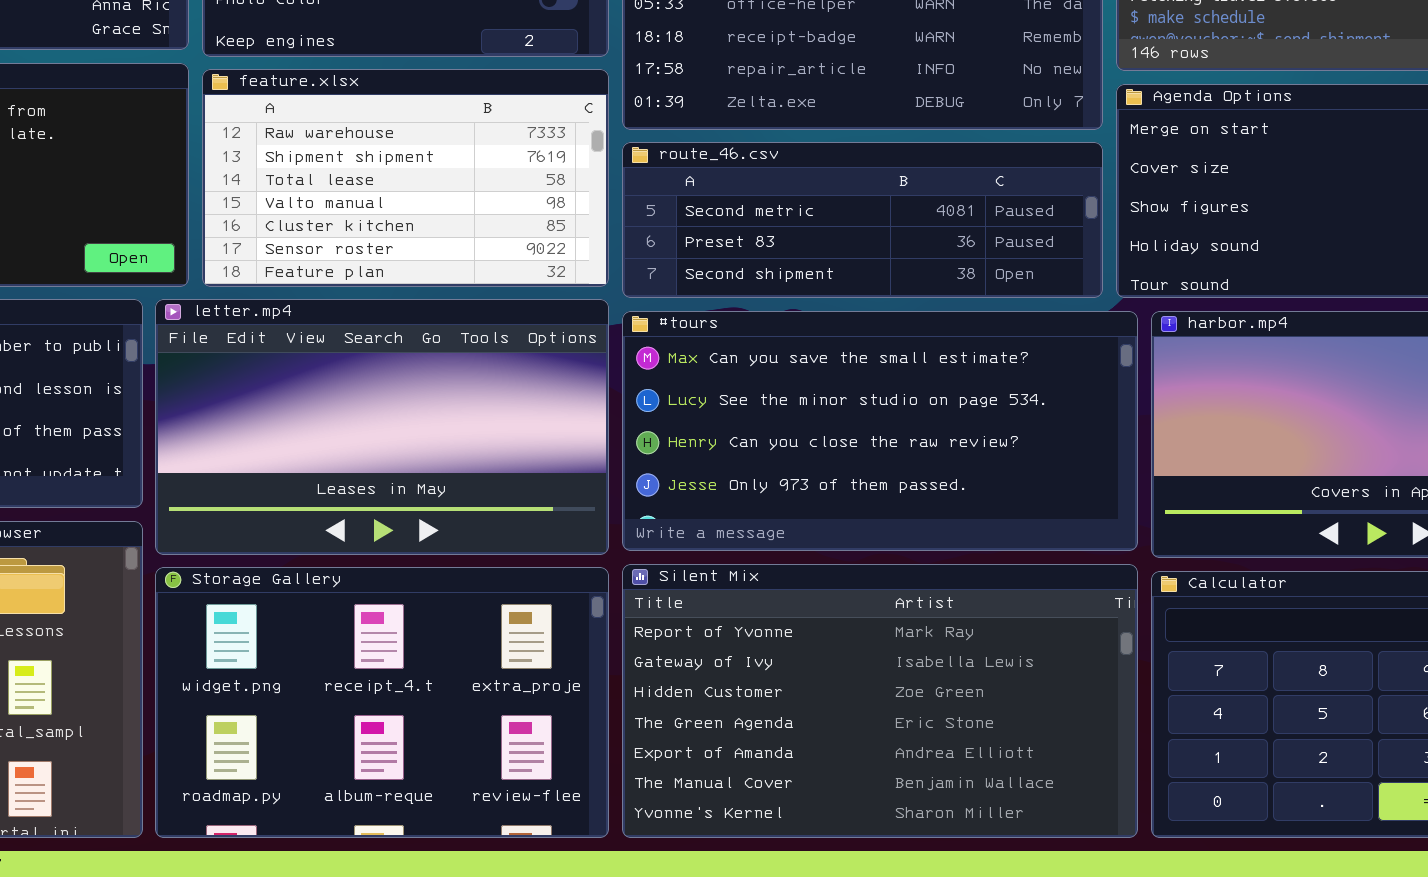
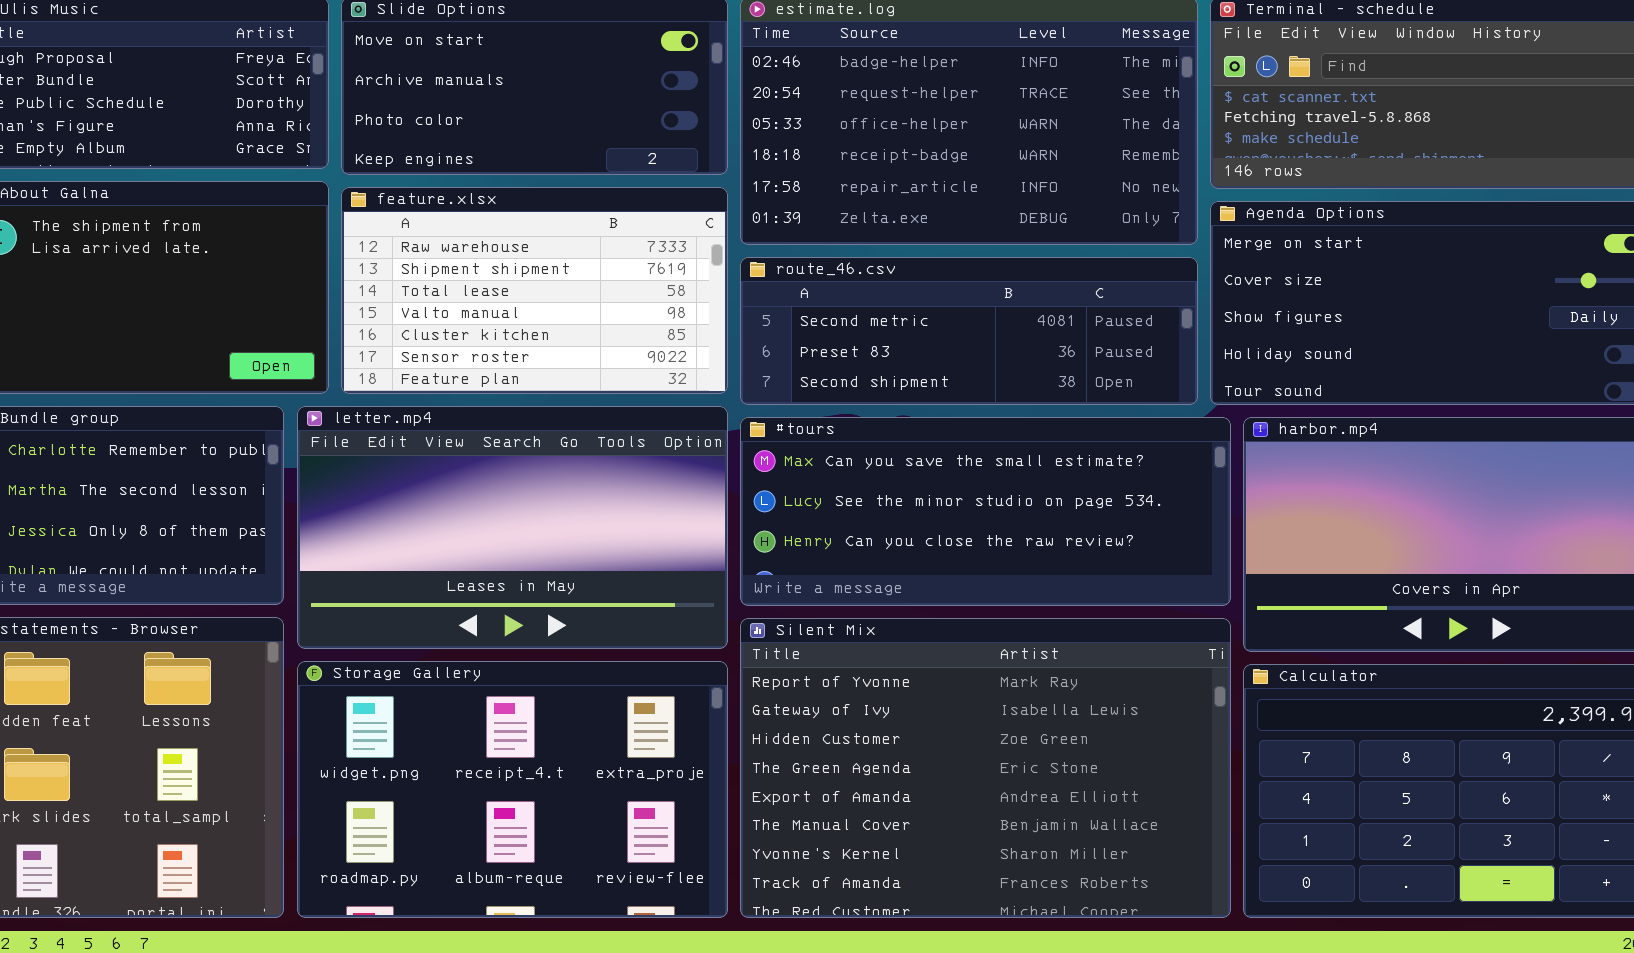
#tours: [622,311,1138,551] -> [740,417,1231,606], resized
Silent Mix: [622,564,1138,838] -> [740,618,1231,918], resized

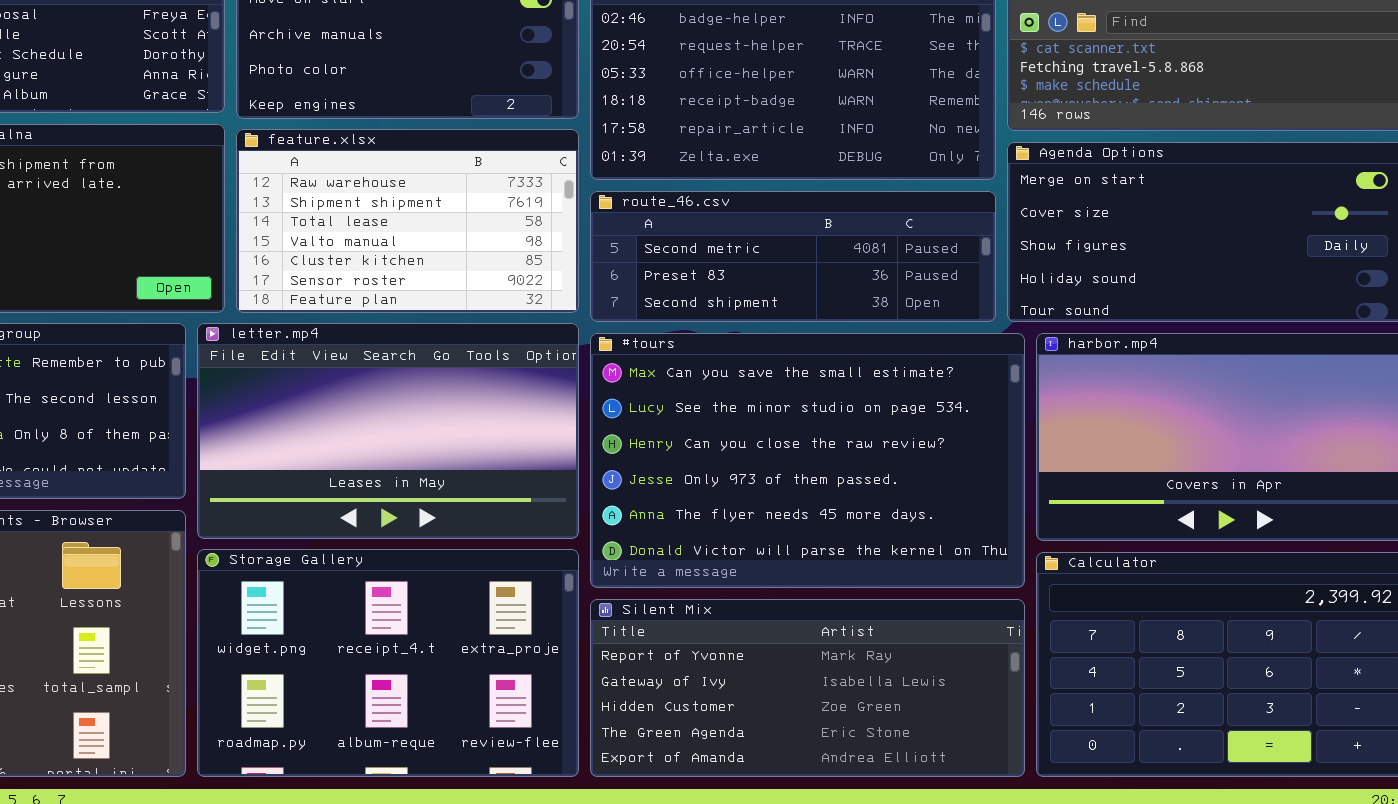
#tours: [740,417,1231,606] -> [590,333,1025,588], resized
Silent Mix: [740,618,1231,918] -> [590,599,1025,777], resized

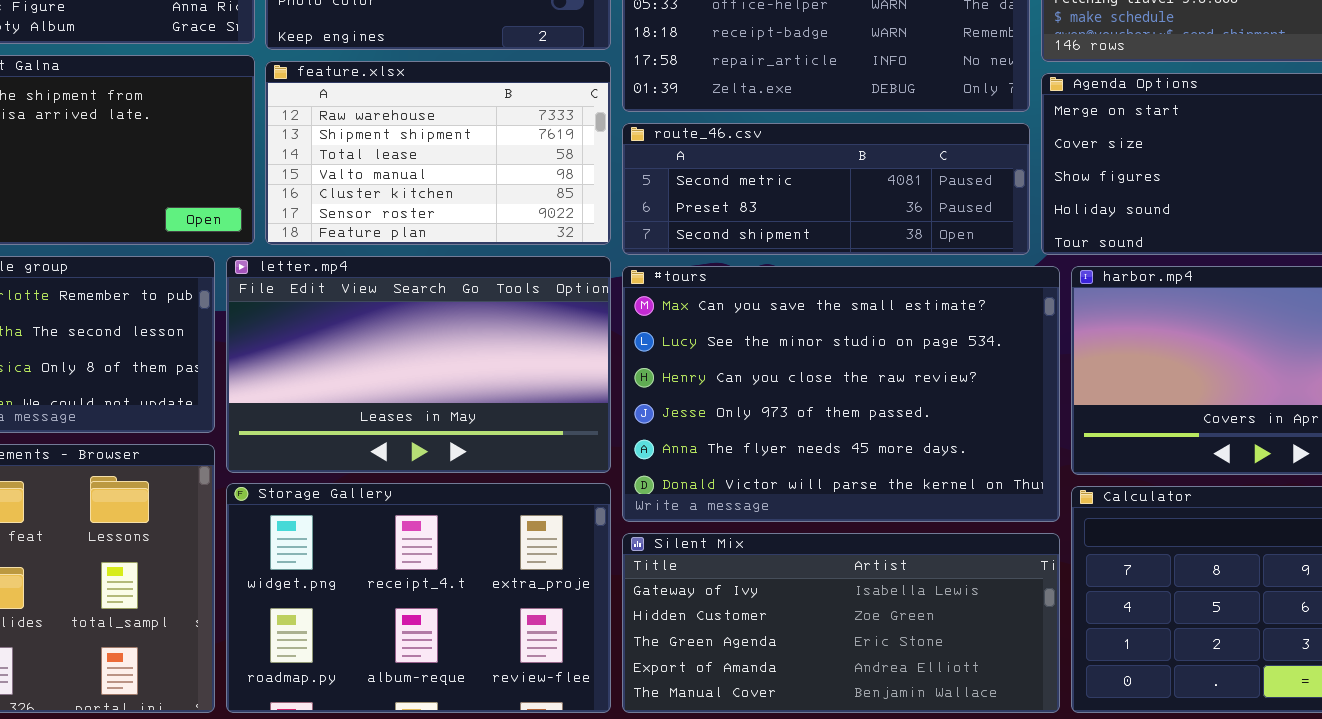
Silent Mix: [590,599,1025,777] -> [622,533,1060,713], scrolled down 1 row

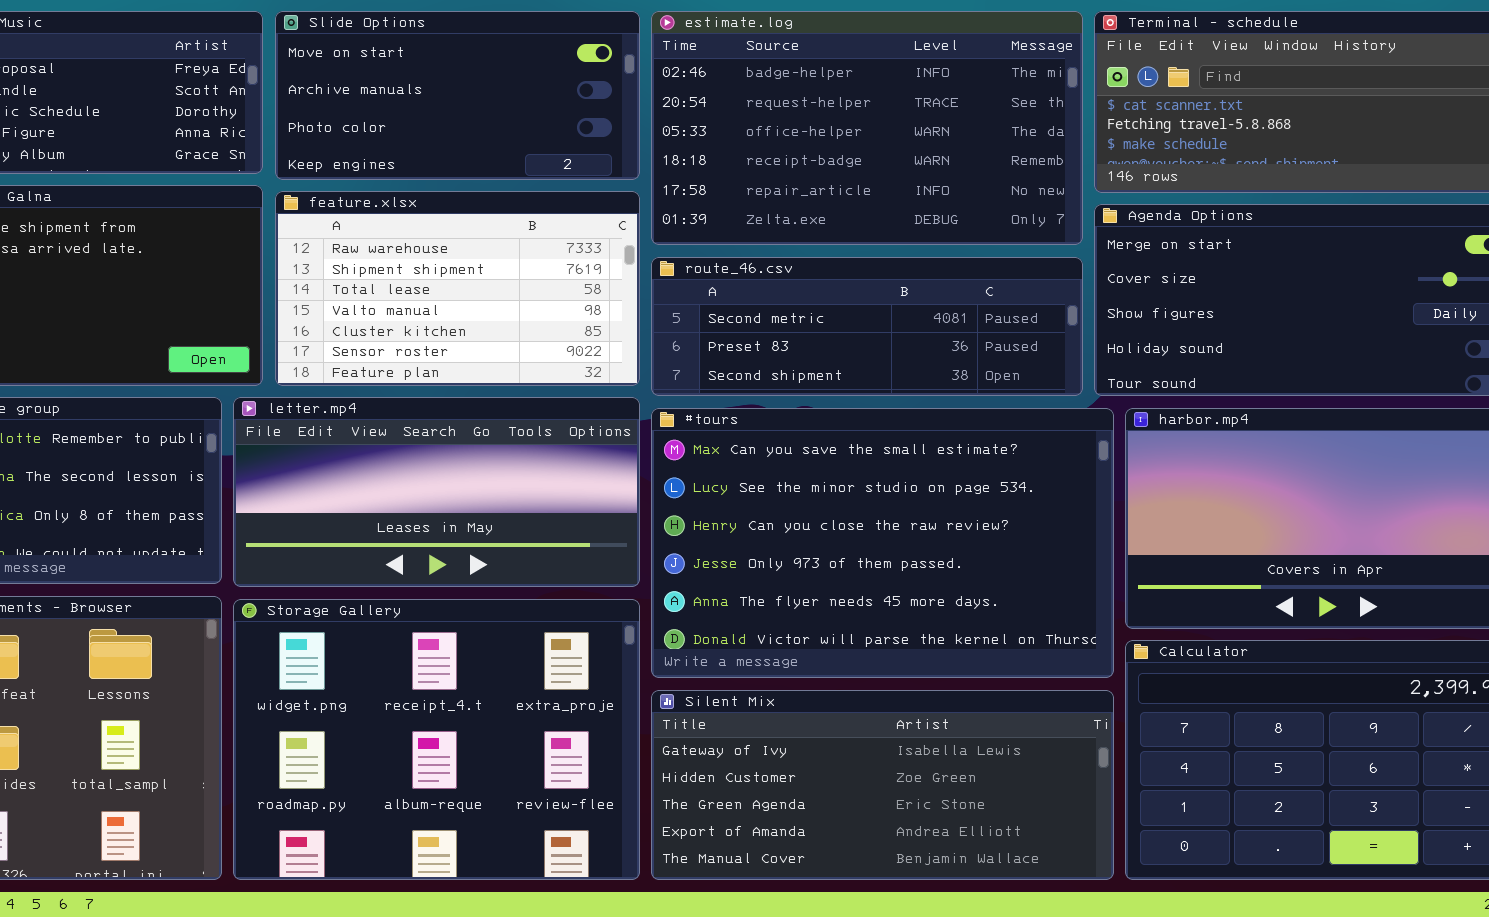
letter.mp4: [226,256,611,473] -> [233,397,640,587], resized
Storage Gallery: [226,483,611,713] -> [233,599,640,880], resized

